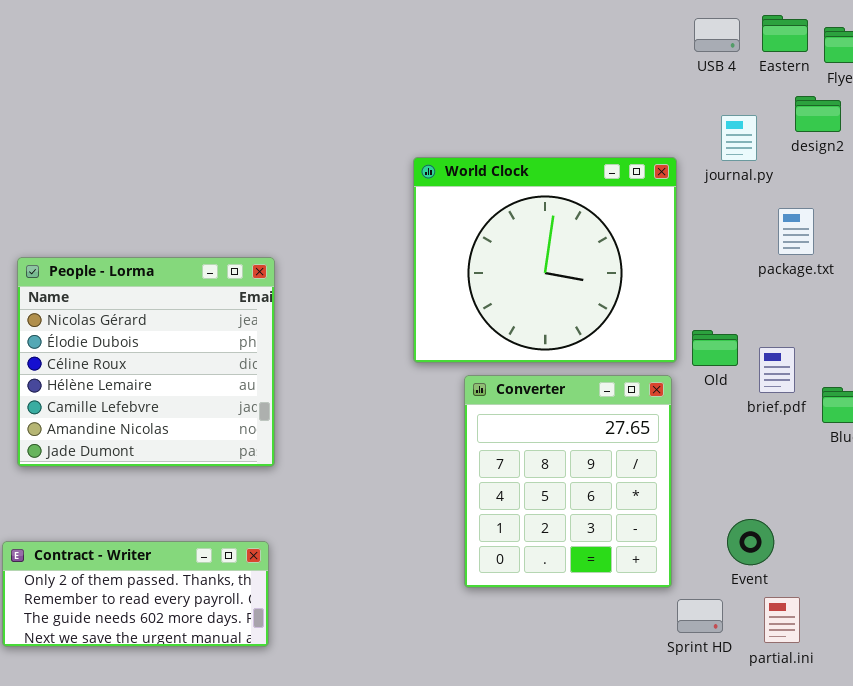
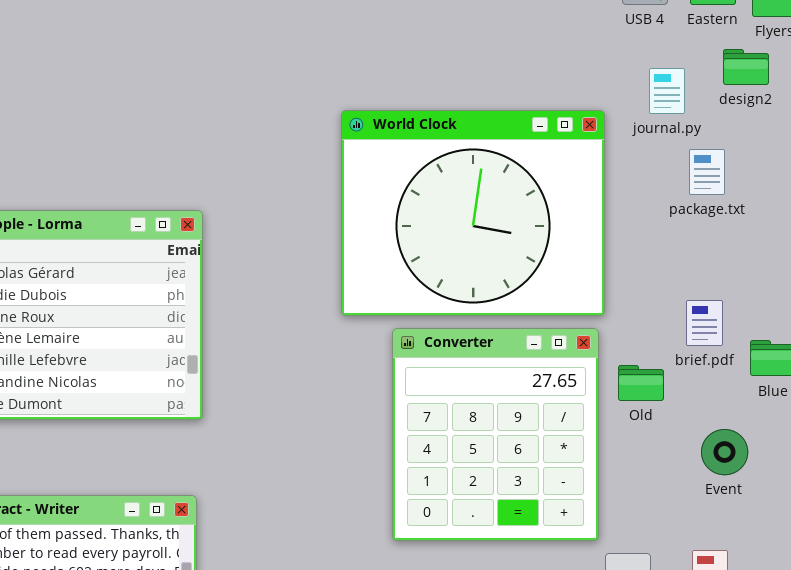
package.txt: [778,208,814,255] -> [689,149,725,195], moved
Old: [692,330,738,366] -> [618,365,664,401], moved
Event: [727,519,774,565] -> [701,429,748,475], moved

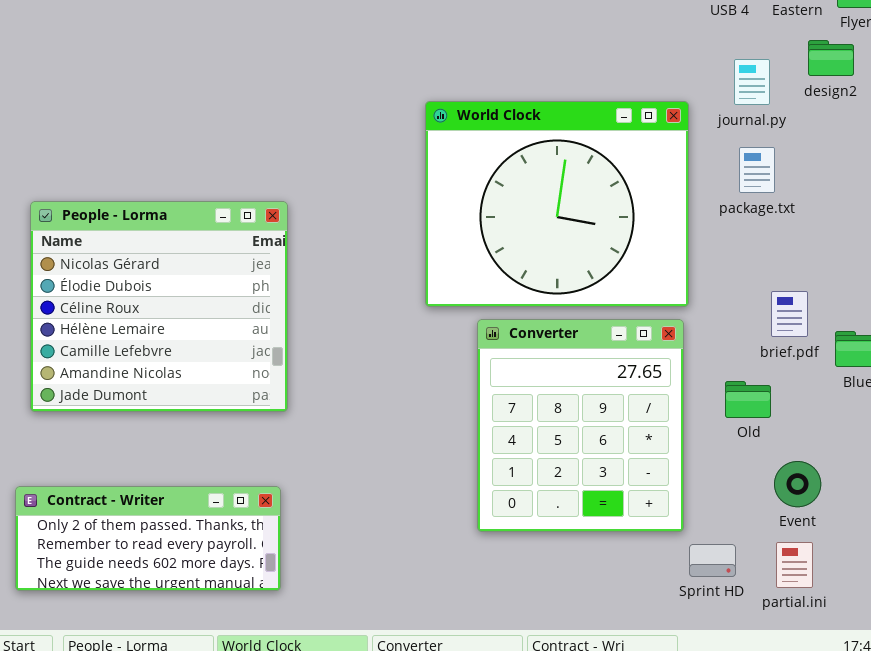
package.txt: [689,149,725,195] -> [739,147,775,193], moved
Old: [618,365,664,401] -> [725,381,771,418], moved
Event: [701,429,748,475] -> [774,461,821,507], moved

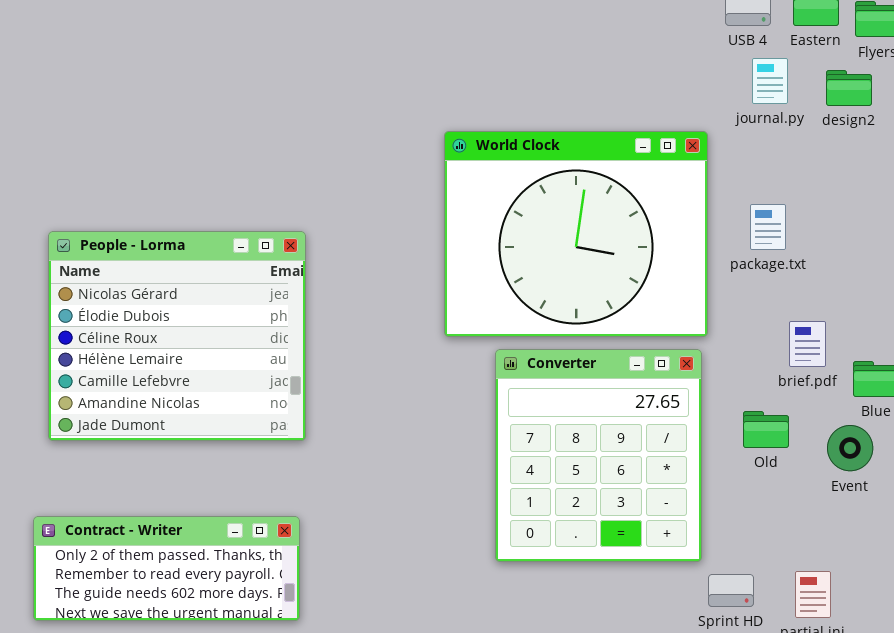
journal.py: [734,59,770,105] -> [752,58,788,104], moved
package.txt: [739,147,775,193] -> [750,204,786,250], moved
Event: [774,461,821,507] -> [827,425,873,471], moved

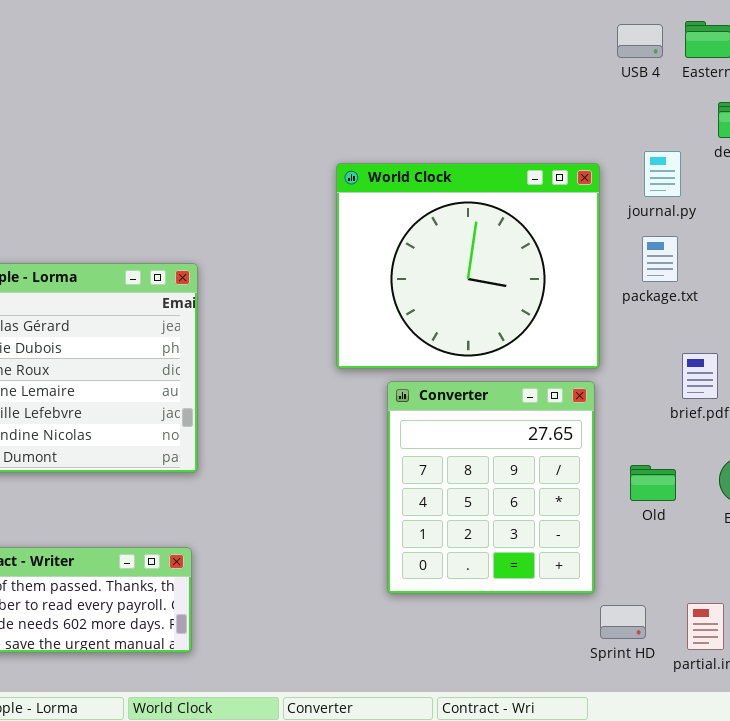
journal.py: [752,58,788,104] -> [644,151,681,197], moved
Old: [743,411,789,448] -> [630,465,676,501], moved

